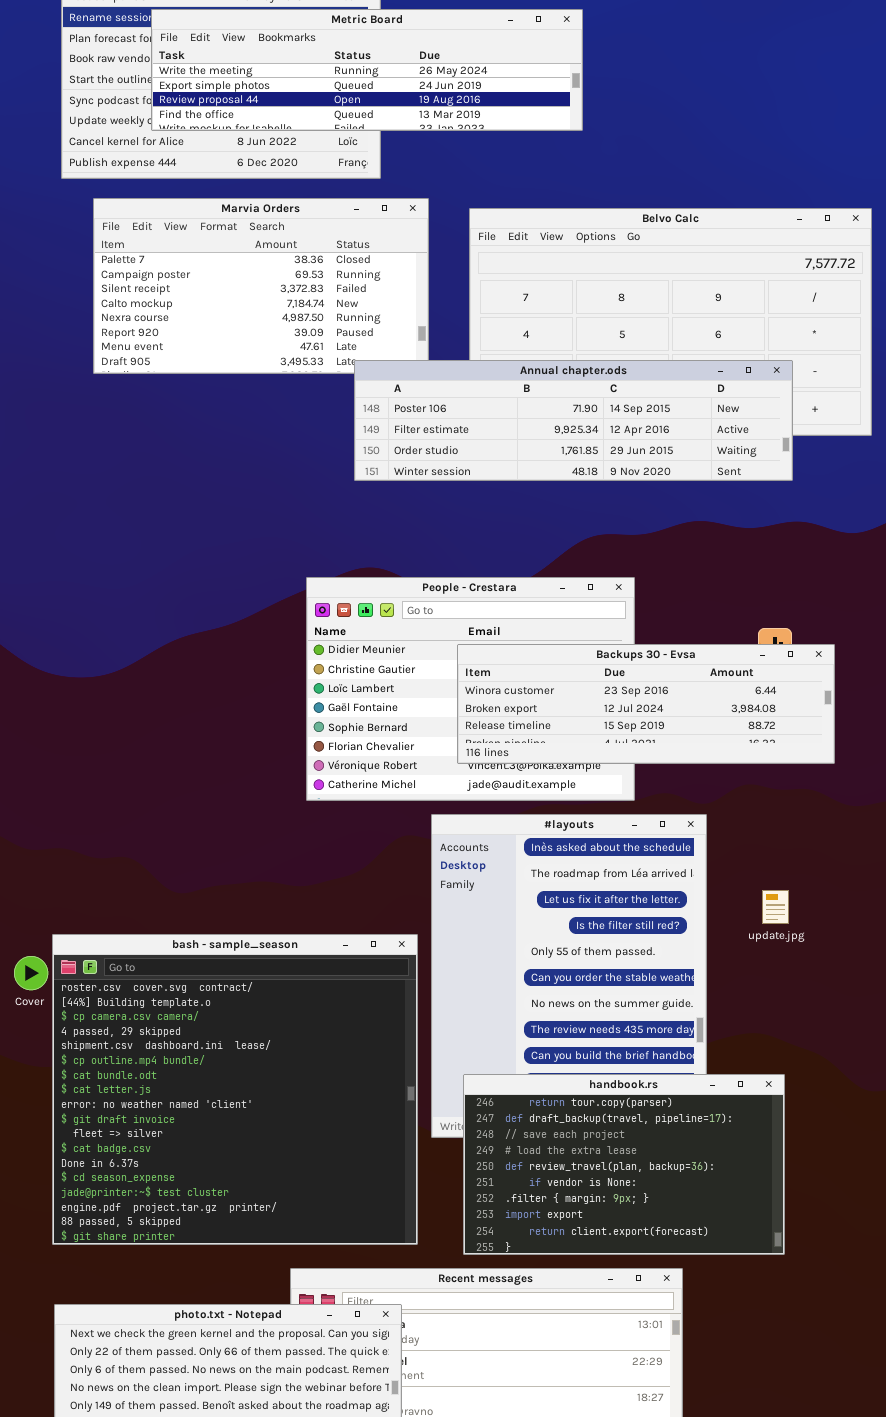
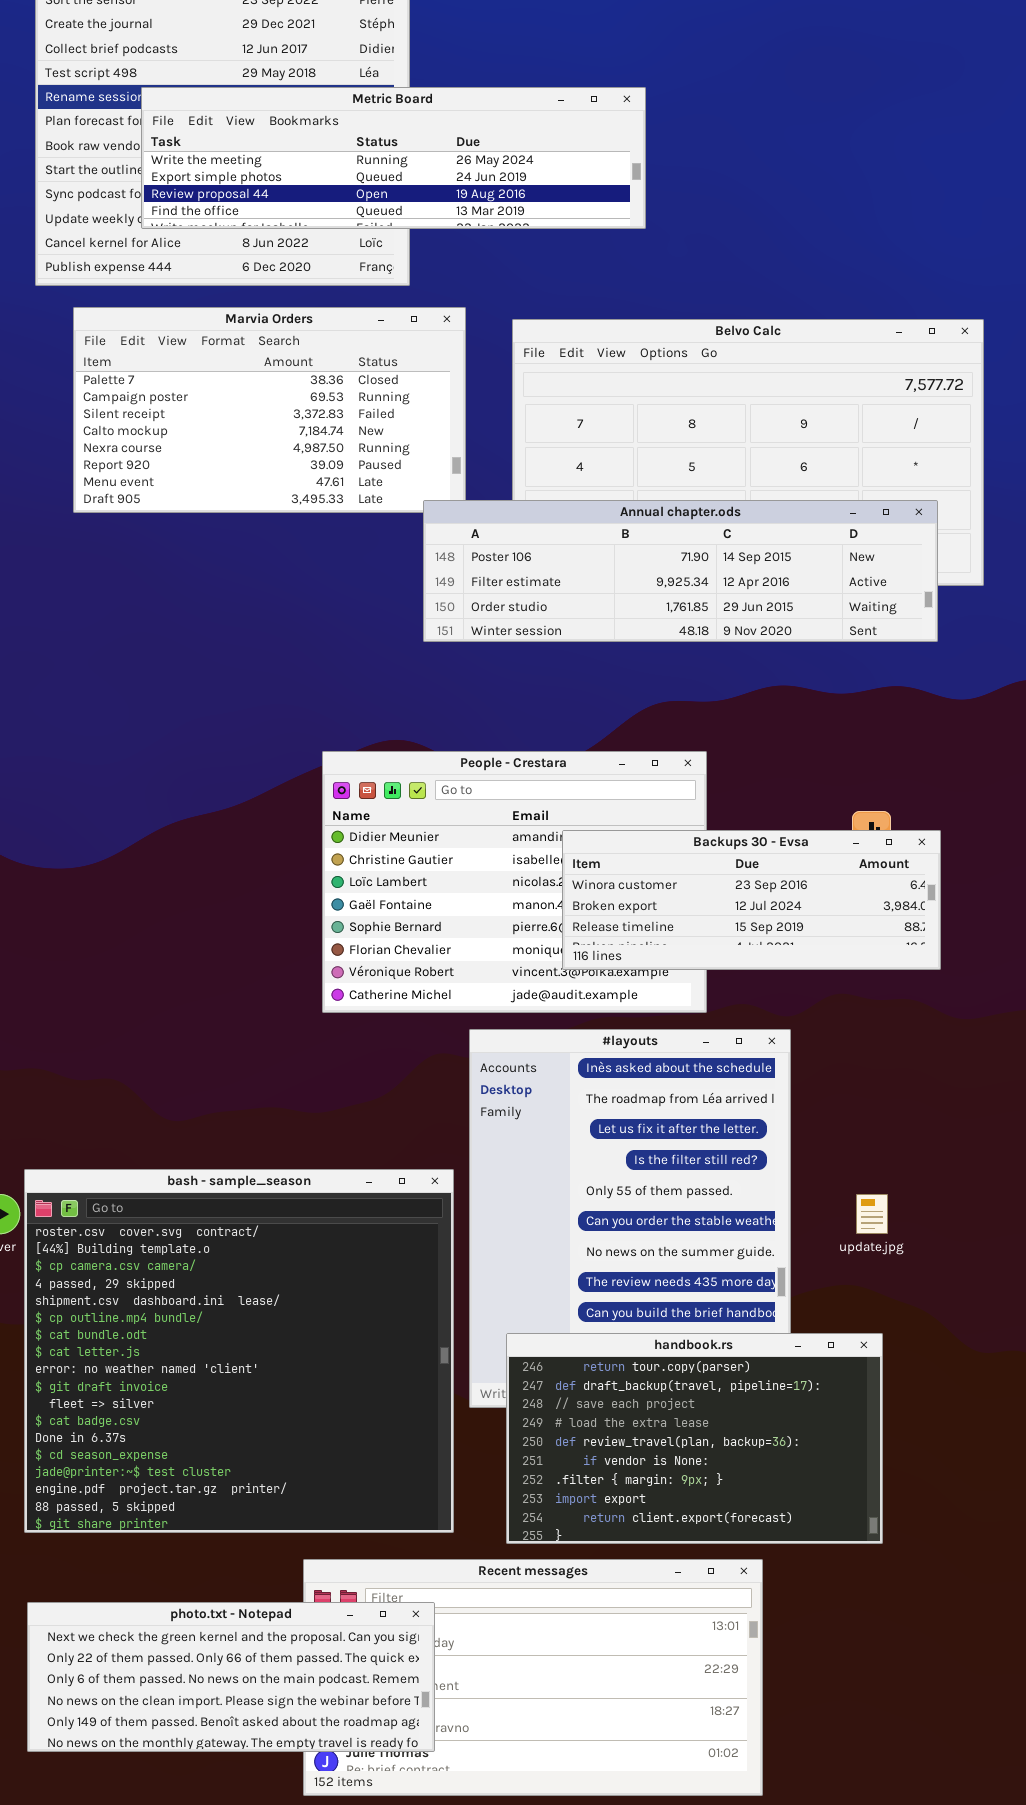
Annual chapter.ods: [354,360,793,481] -> [423,500,938,642], moved
Backups 30 - Evsa: [457,644,835,764] -> [562,830,941,970], resized
update.jpg: [762,890,789,924] -> [856,1194,888,1234], moved

